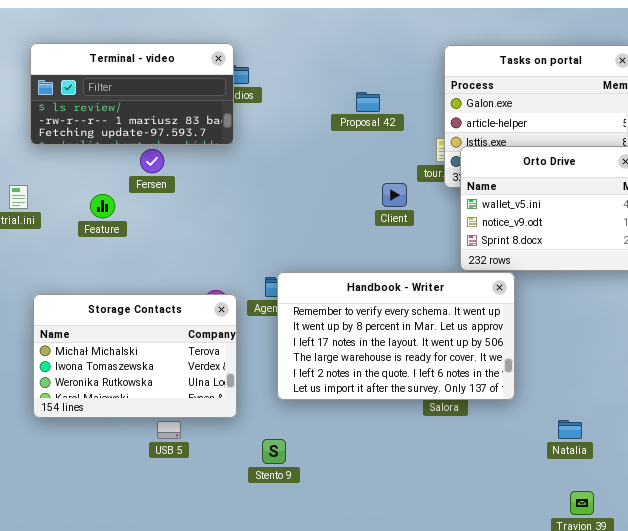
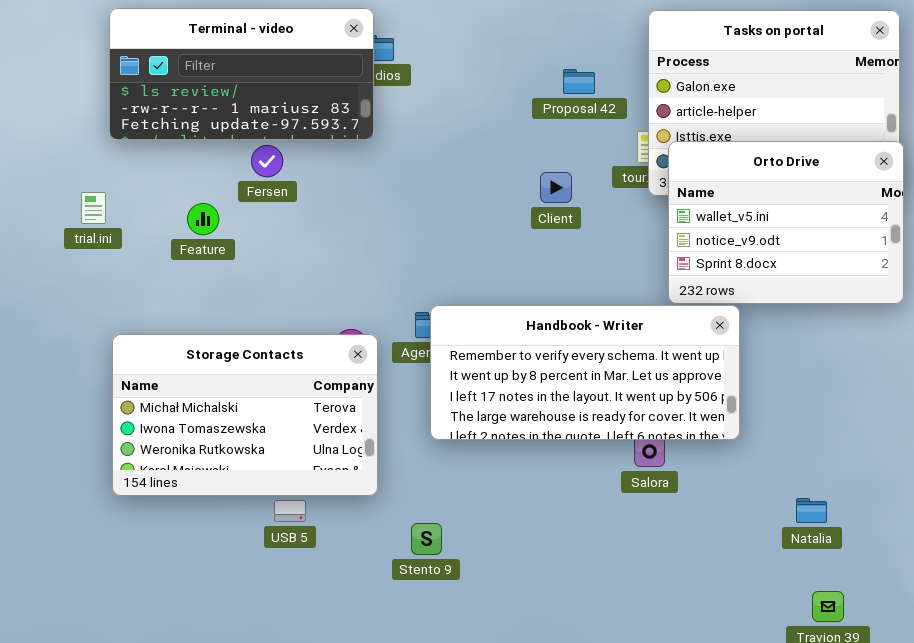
Proposal 42: [356,92,380,112] -> [563,69,595,94], moved
Client: [382,183,407,207] -> [540,172,572,203], moved
Handbook - Writer: [277,272,515,400] -> [430,305,740,440], resized

